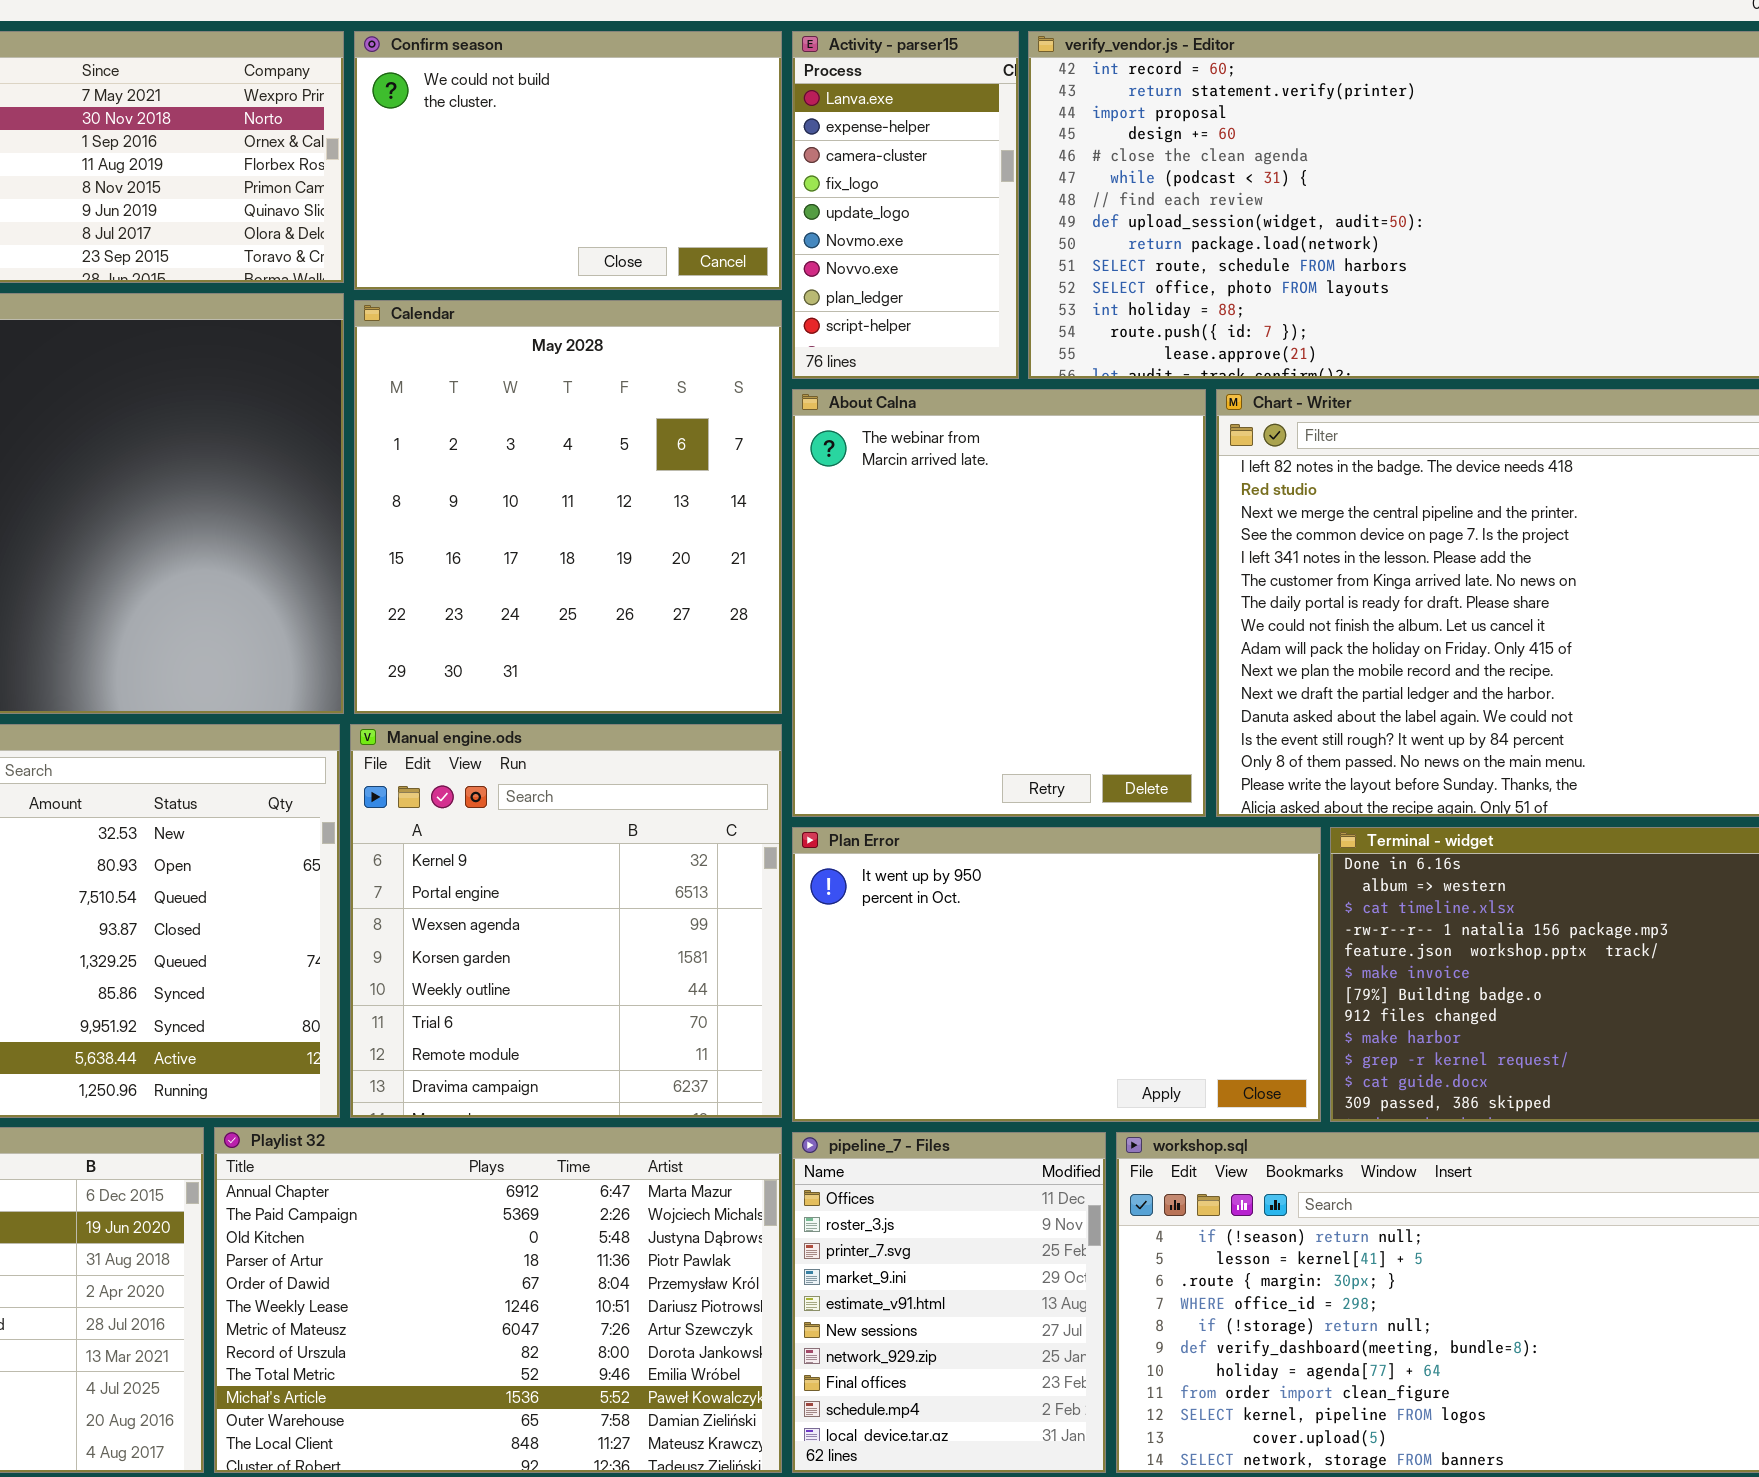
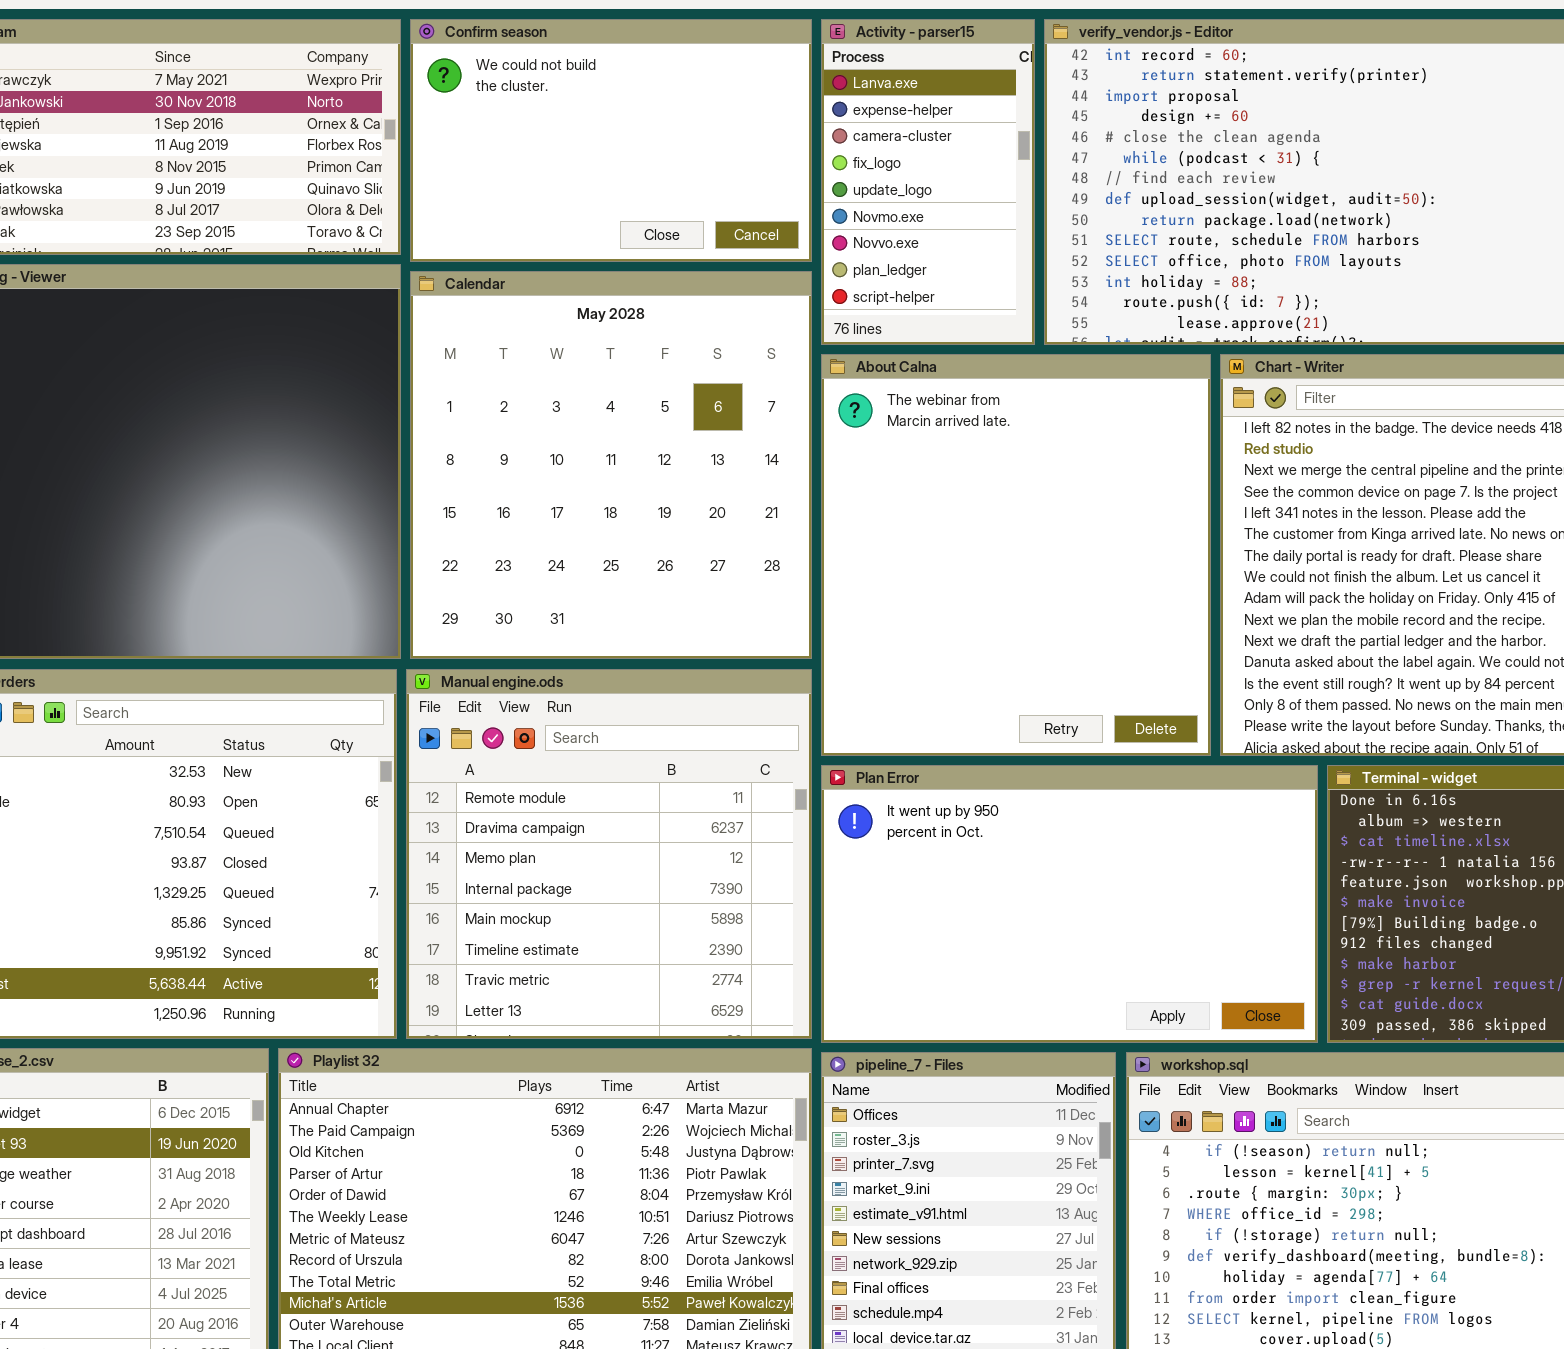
Manual engine.ods: [350,724,782,1118] -> [406,669,812,1039], scrolled down 6 rows

